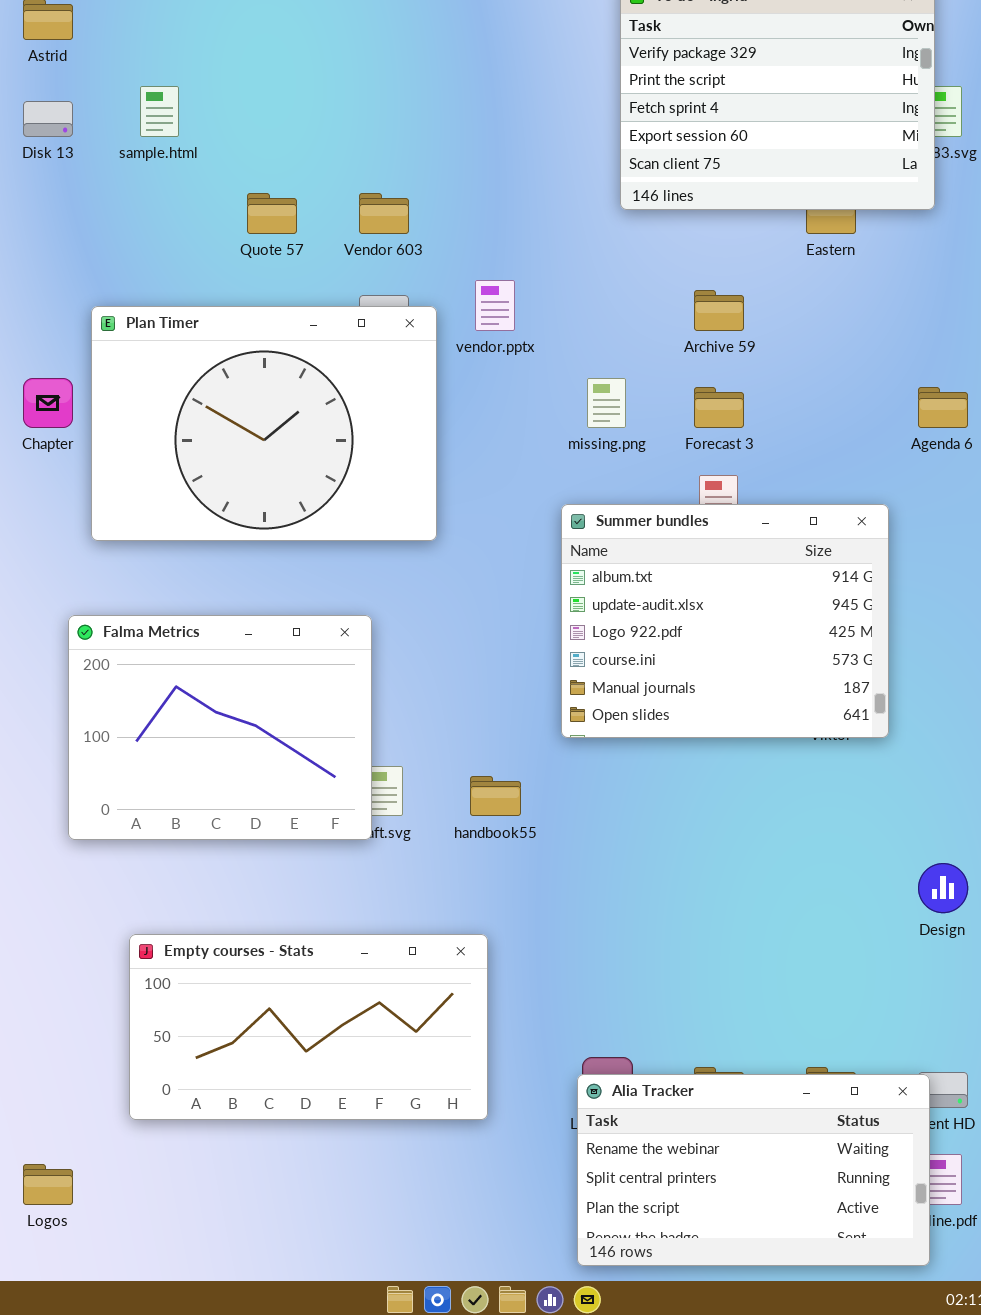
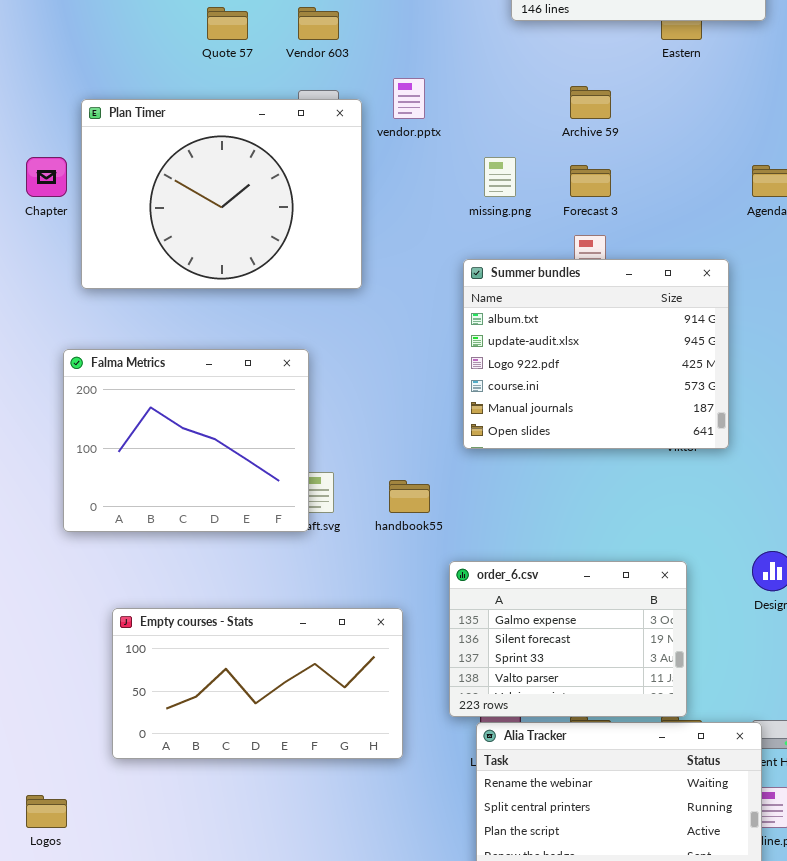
order_6.csv: none -> [449,561,687,717], opened

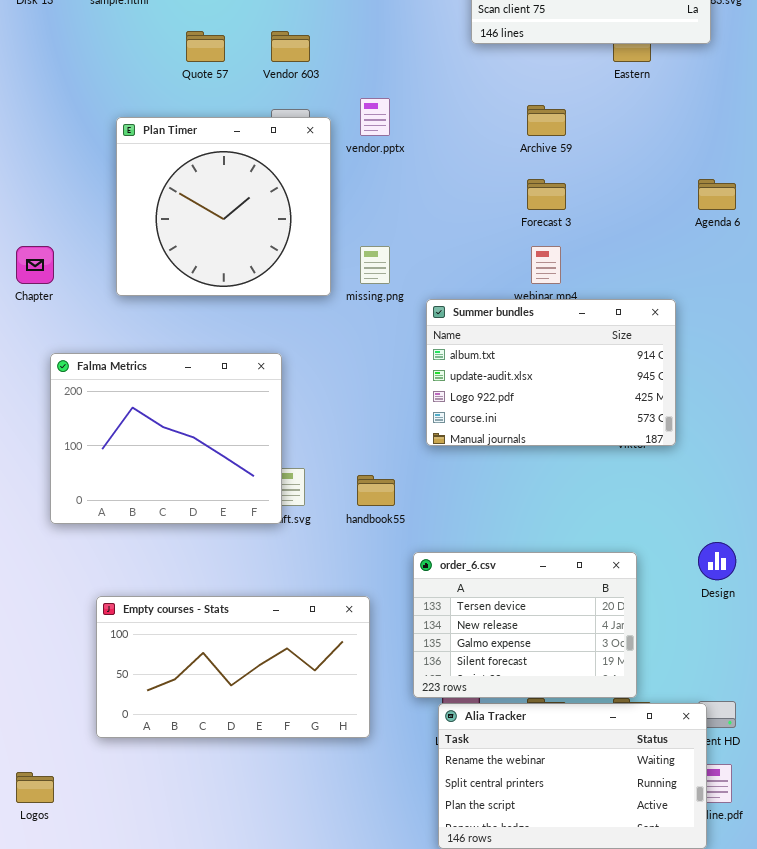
Plan Timer: [81,99,362,289] -> [116,117,331,296], resized
Chapter: [26,157,67,197] -> [16,246,54,284], moved
missing.png: [484,157,516,197] -> [360,246,390,284], moved
Summer bundles: [463,259,729,449] -> [426,299,676,446], resized
order_6.csv: [449,561,687,717] -> [413,552,637,698], scrolled up 2 rows

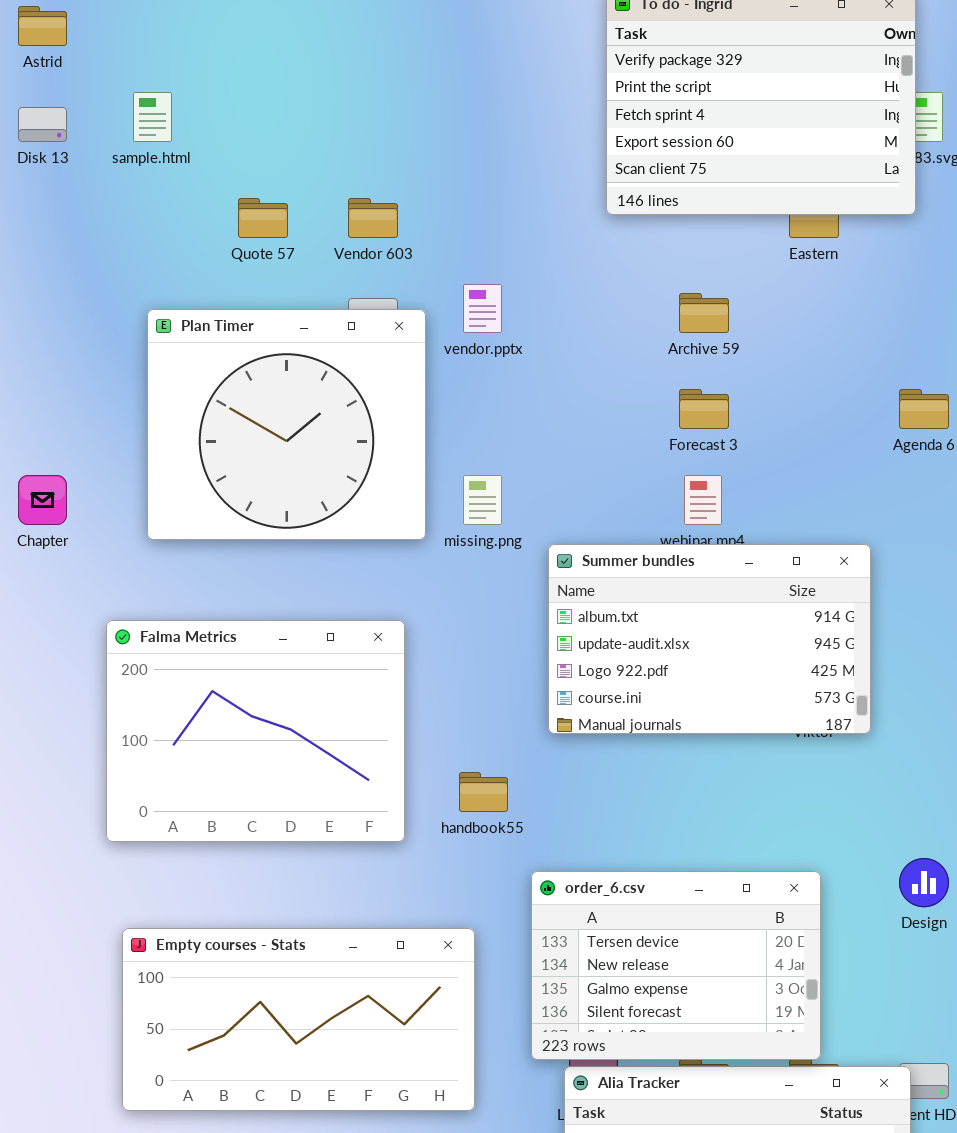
Falma Metrics: [50,353,282,524] -> [106,620,405,842], moved

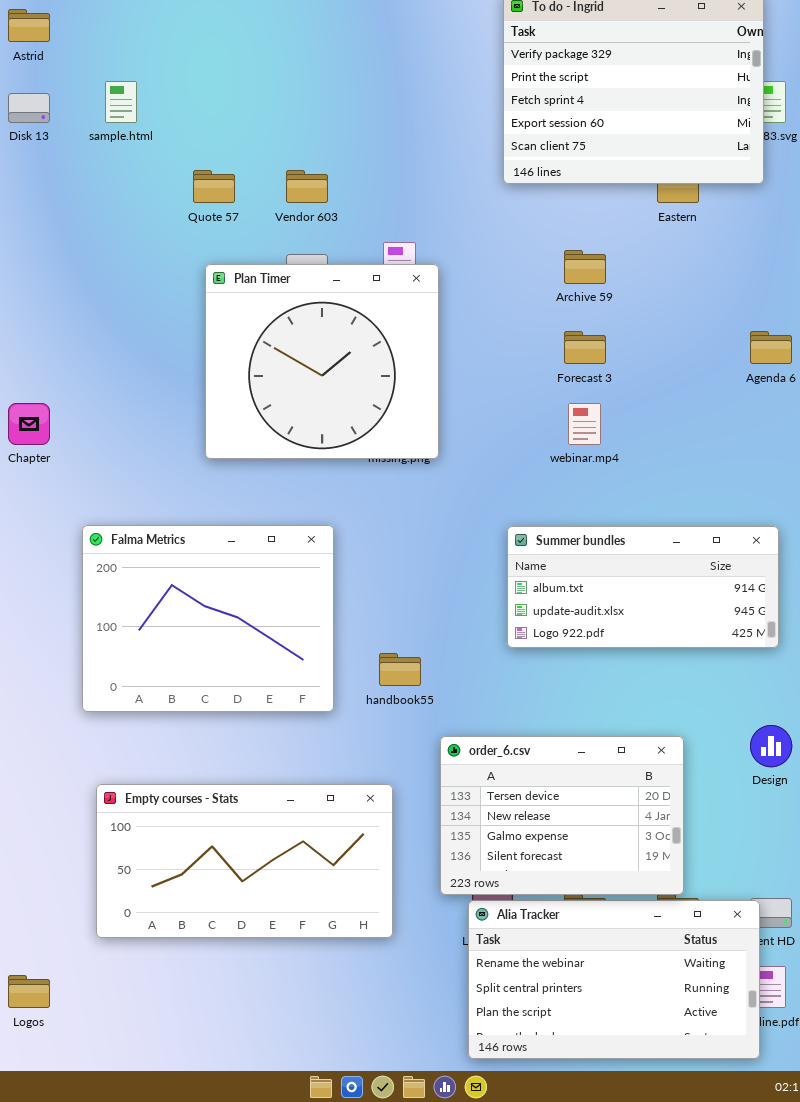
Plan Timer: [147,309,426,540] -> [205,264,439,459], moved
Summer bundles: [548,544,871,734] -> [507,526,779,648], moved, resized

